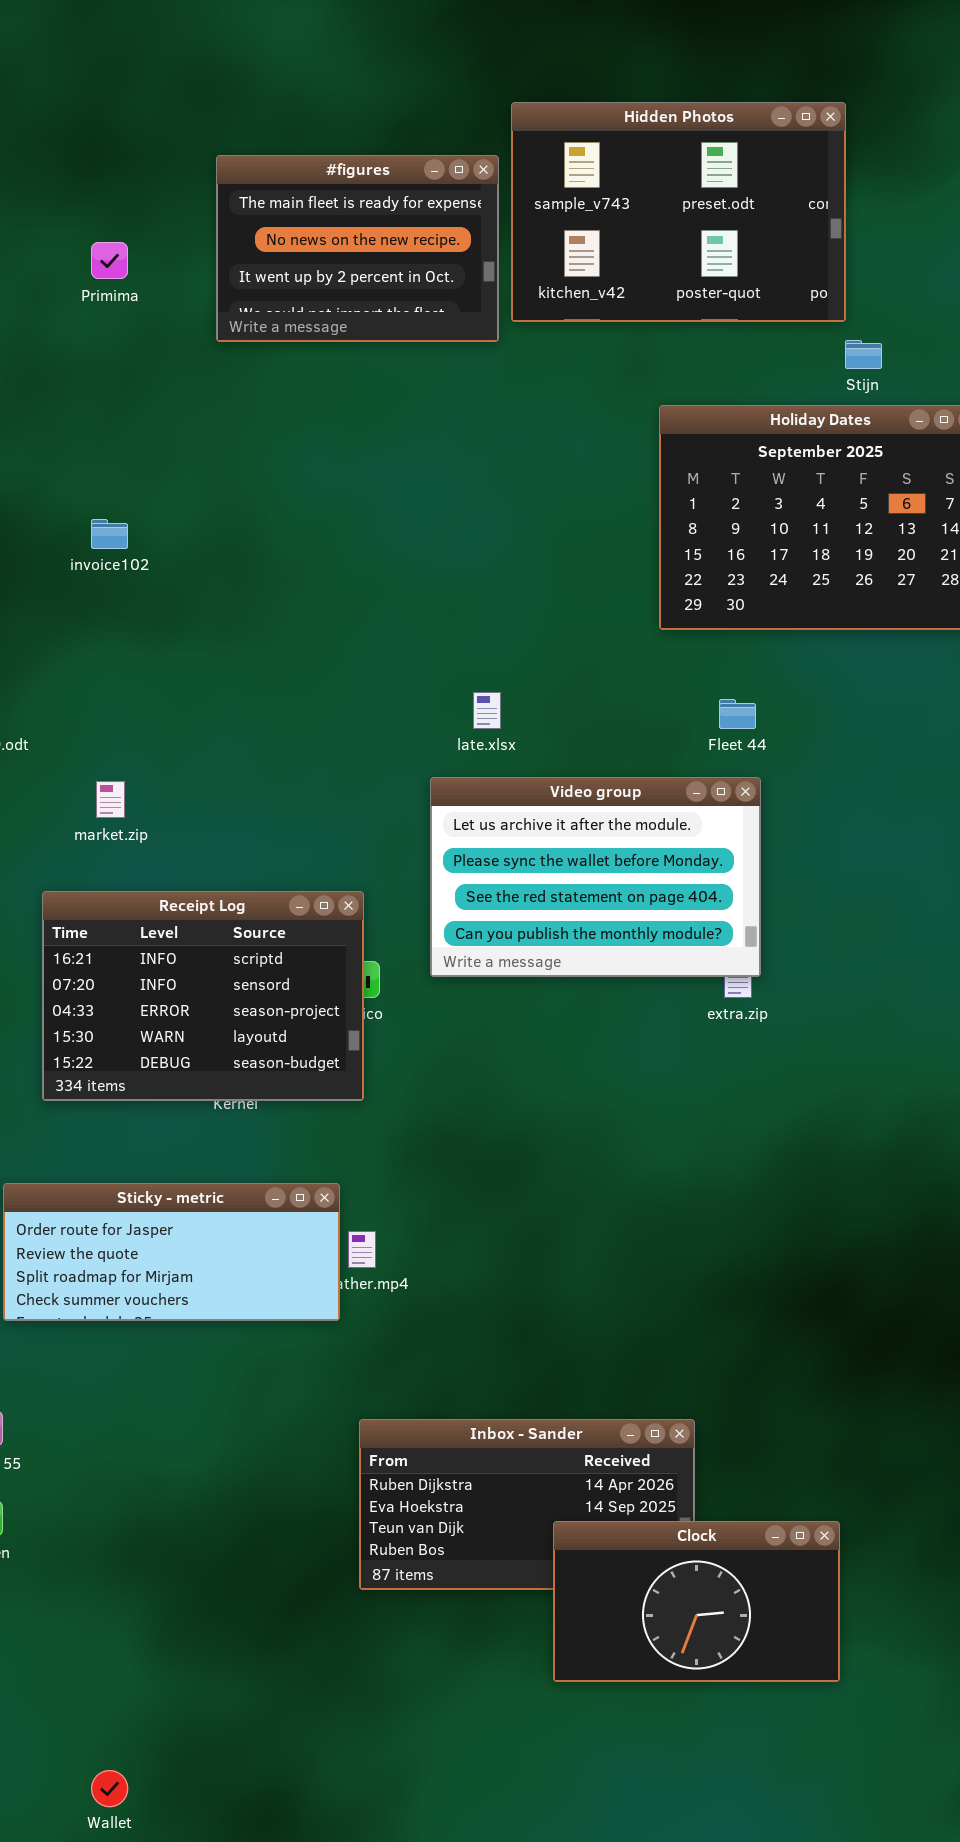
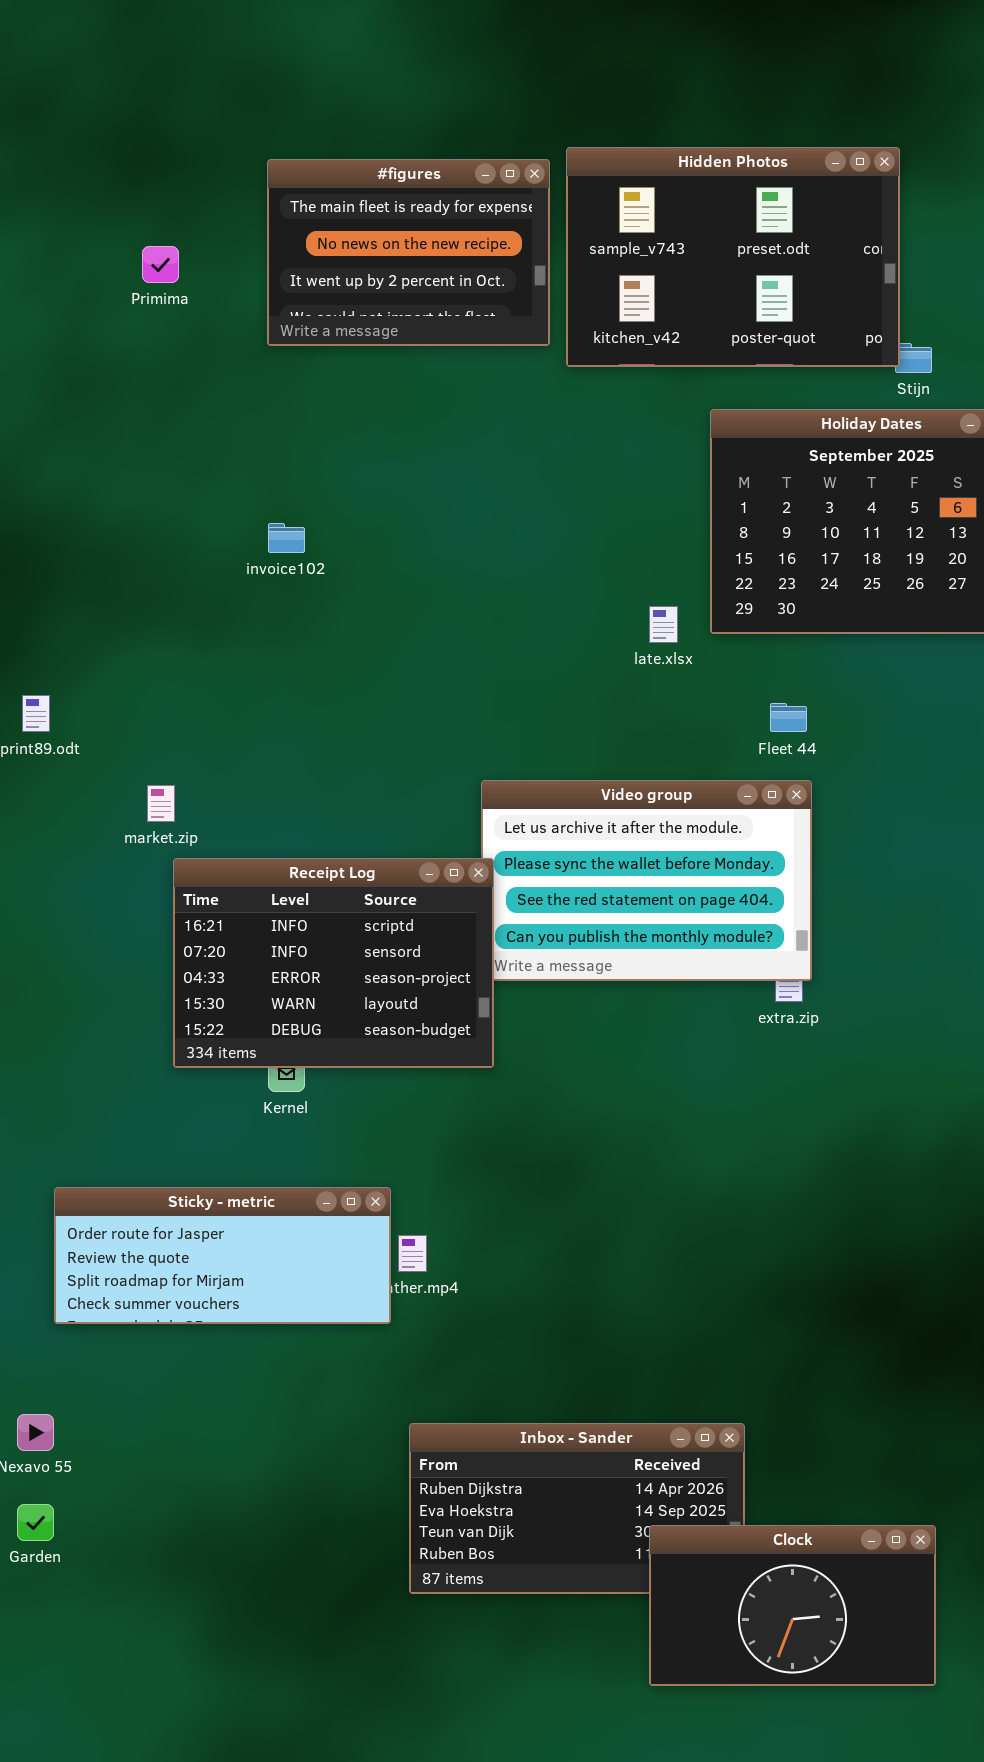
Hidden Photos: [511,102,846,322] -> [566,147,900,367], moved
invoice102: [91,519,128,549] -> [268,523,305,553], moved
late.xlsx: [473,692,501,729] -> [649,606,678,643], moved
Receipt Log: [42,891,364,1101] -> [173,858,494,1068], moved
Clock: [553,1521,840,1682] -> [649,1525,936,1686], moved

